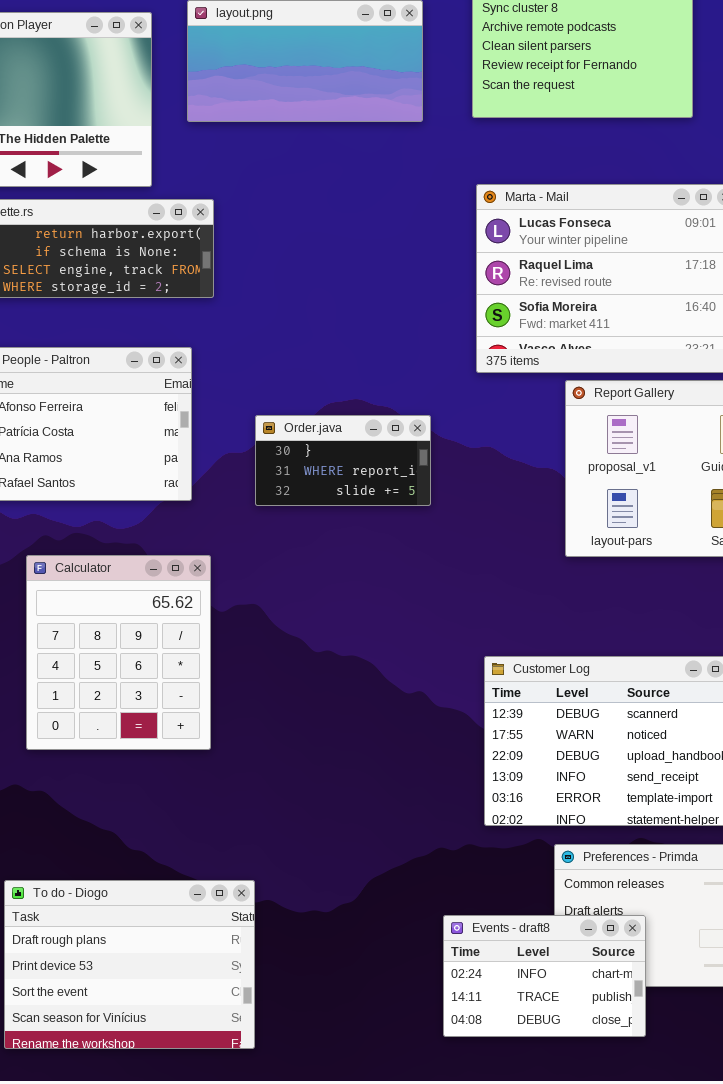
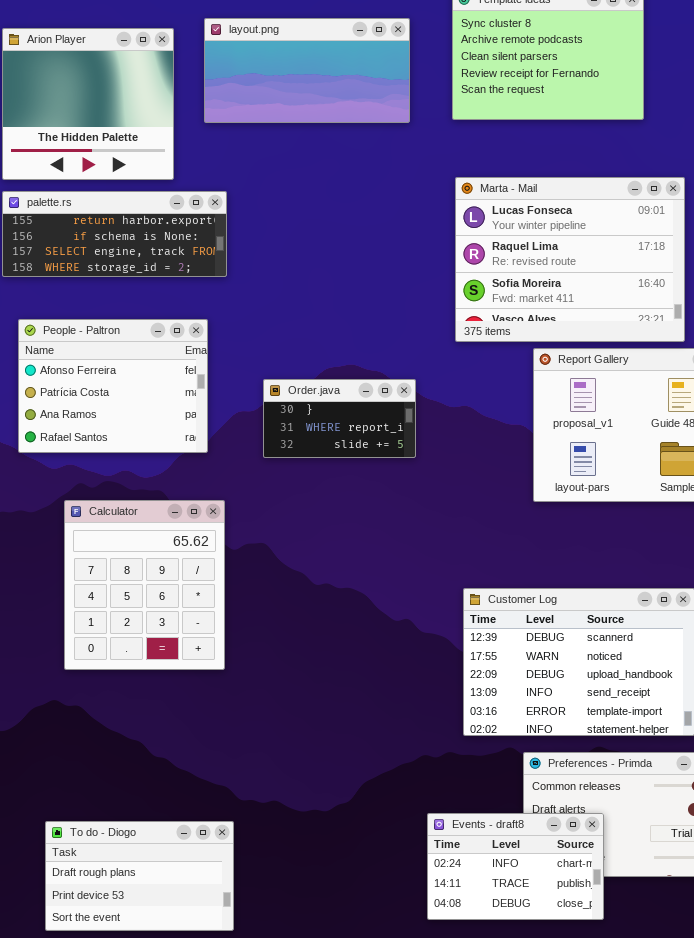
To do - Diogo: [4,880,255,1049] -> [45,821,234,931], resized

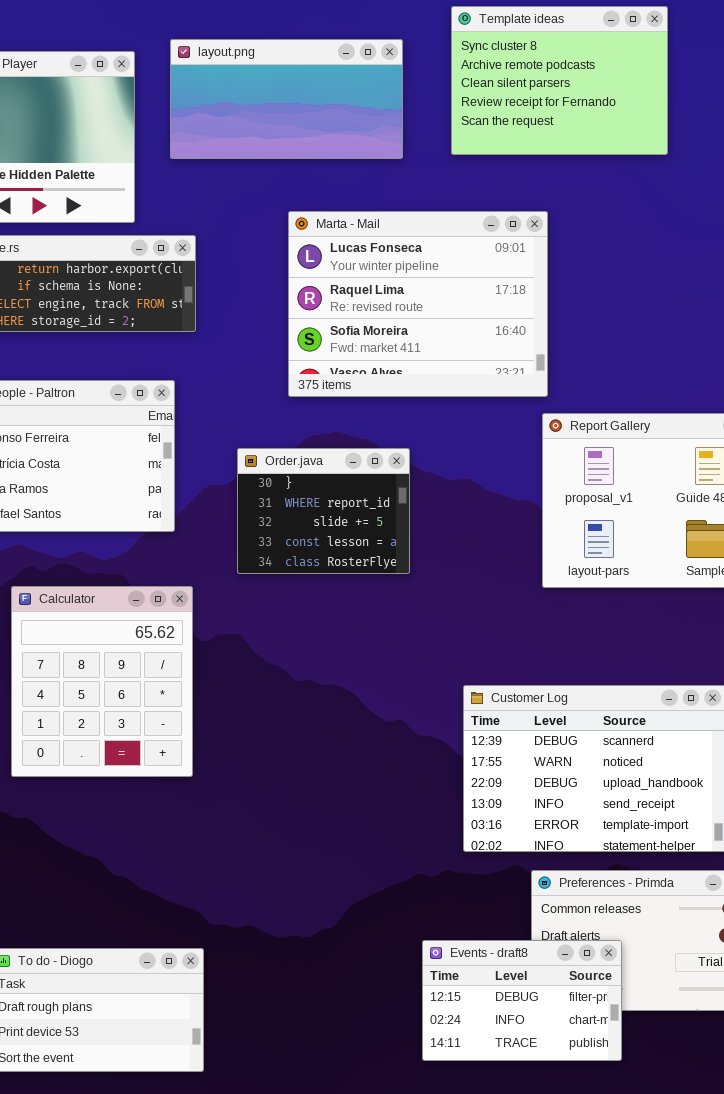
Marta - Mail: [455,177,685,342] -> [288,211,548,397], moved
Order.java: [263,379,416,458] -> [237,448,410,574], resized
Events - draft8: [427,813,604,920] -> [422,940,622,1061], scrolled up 1 row

